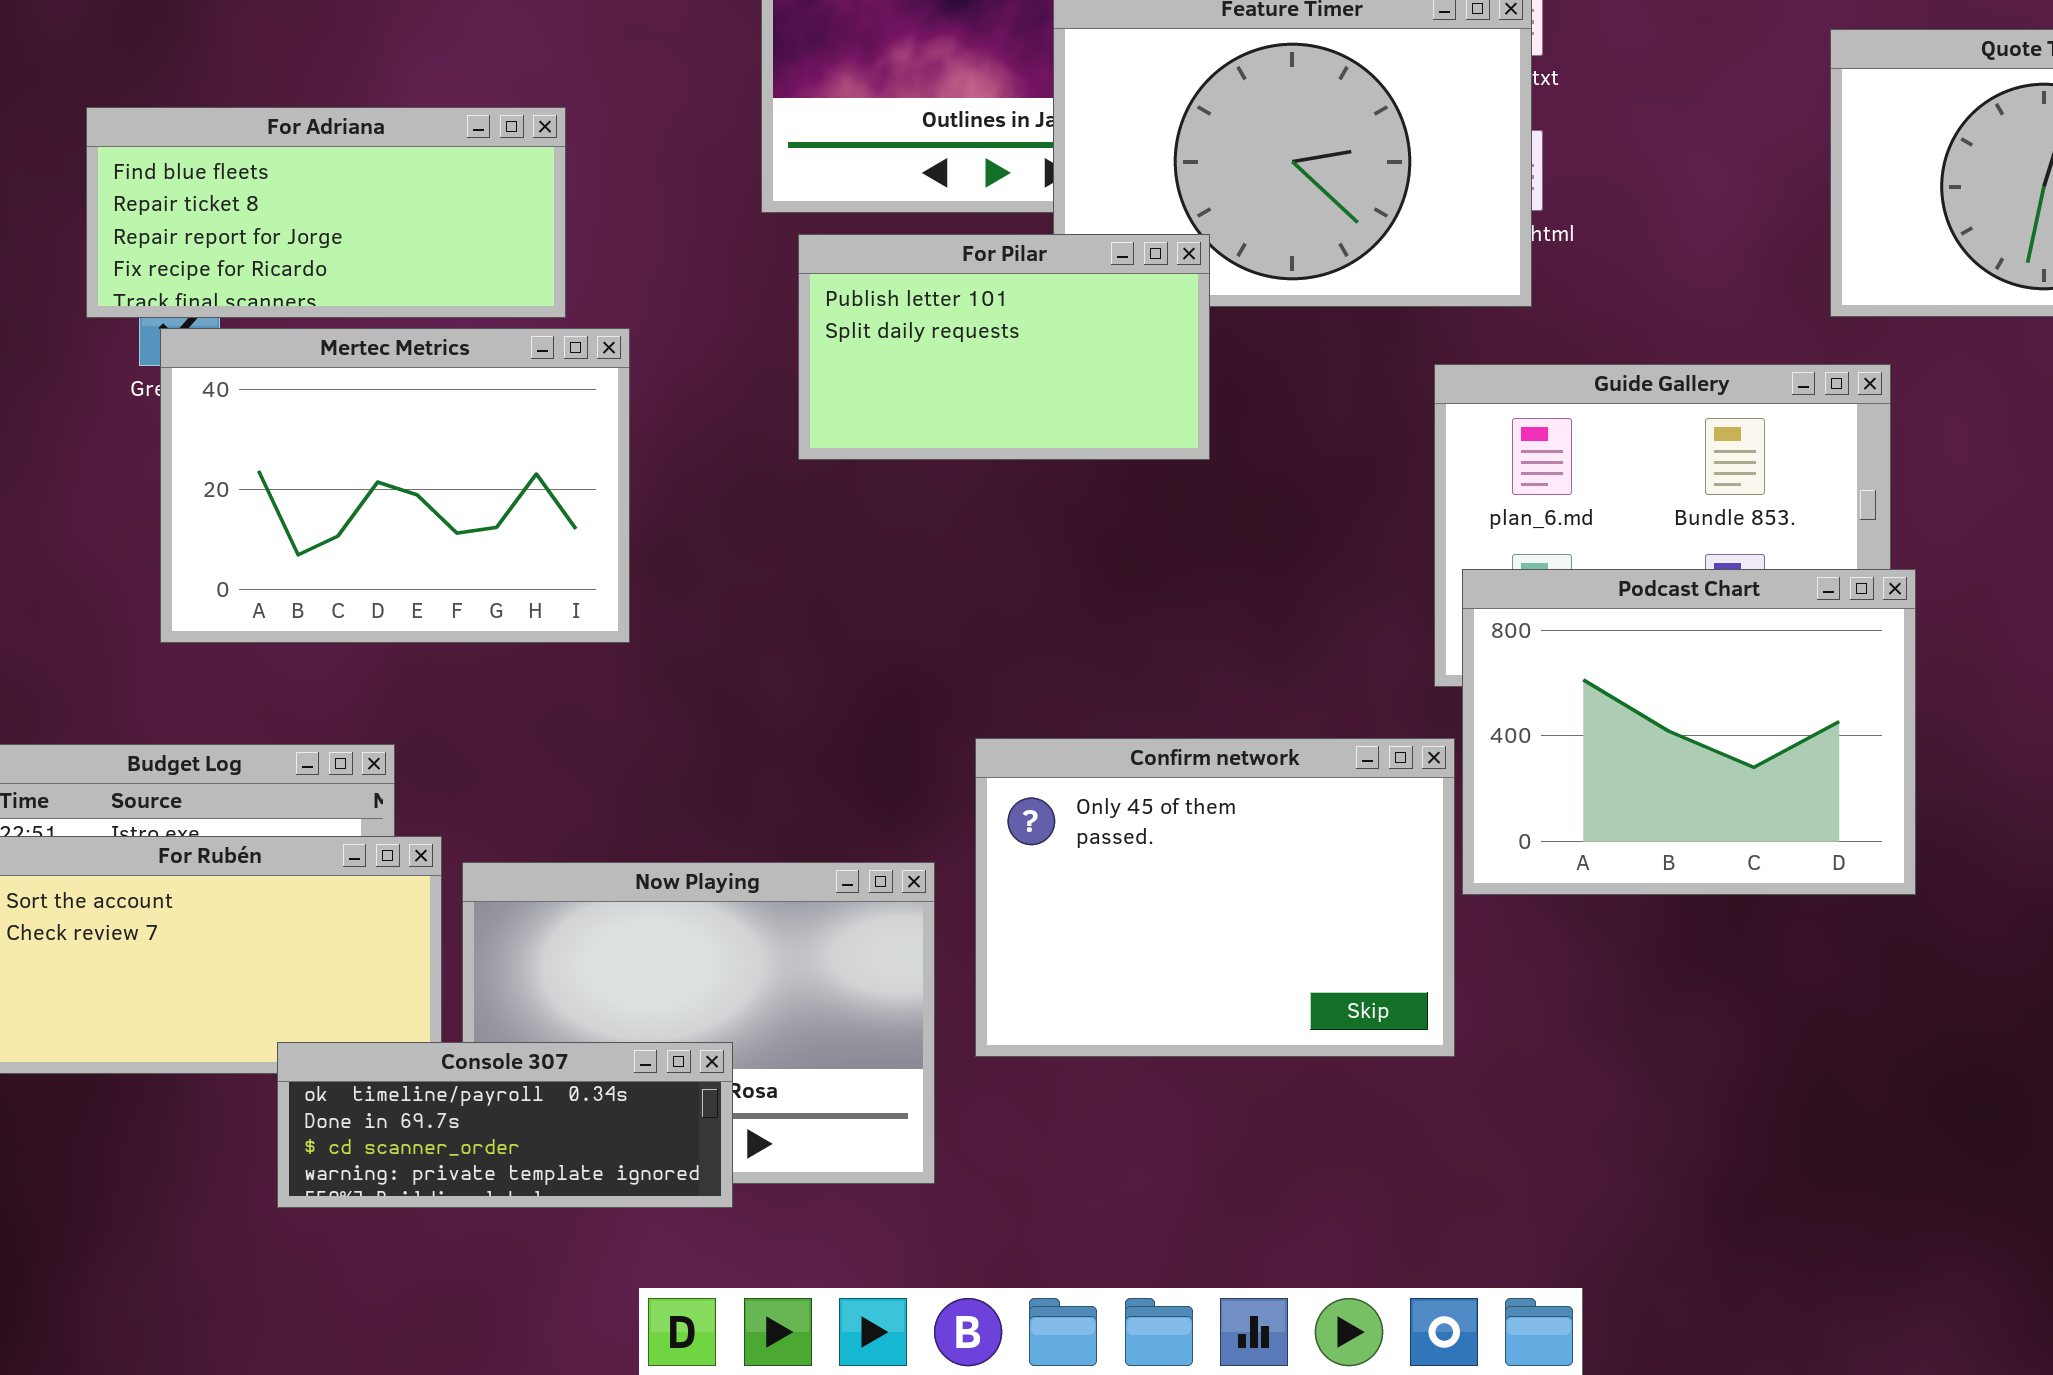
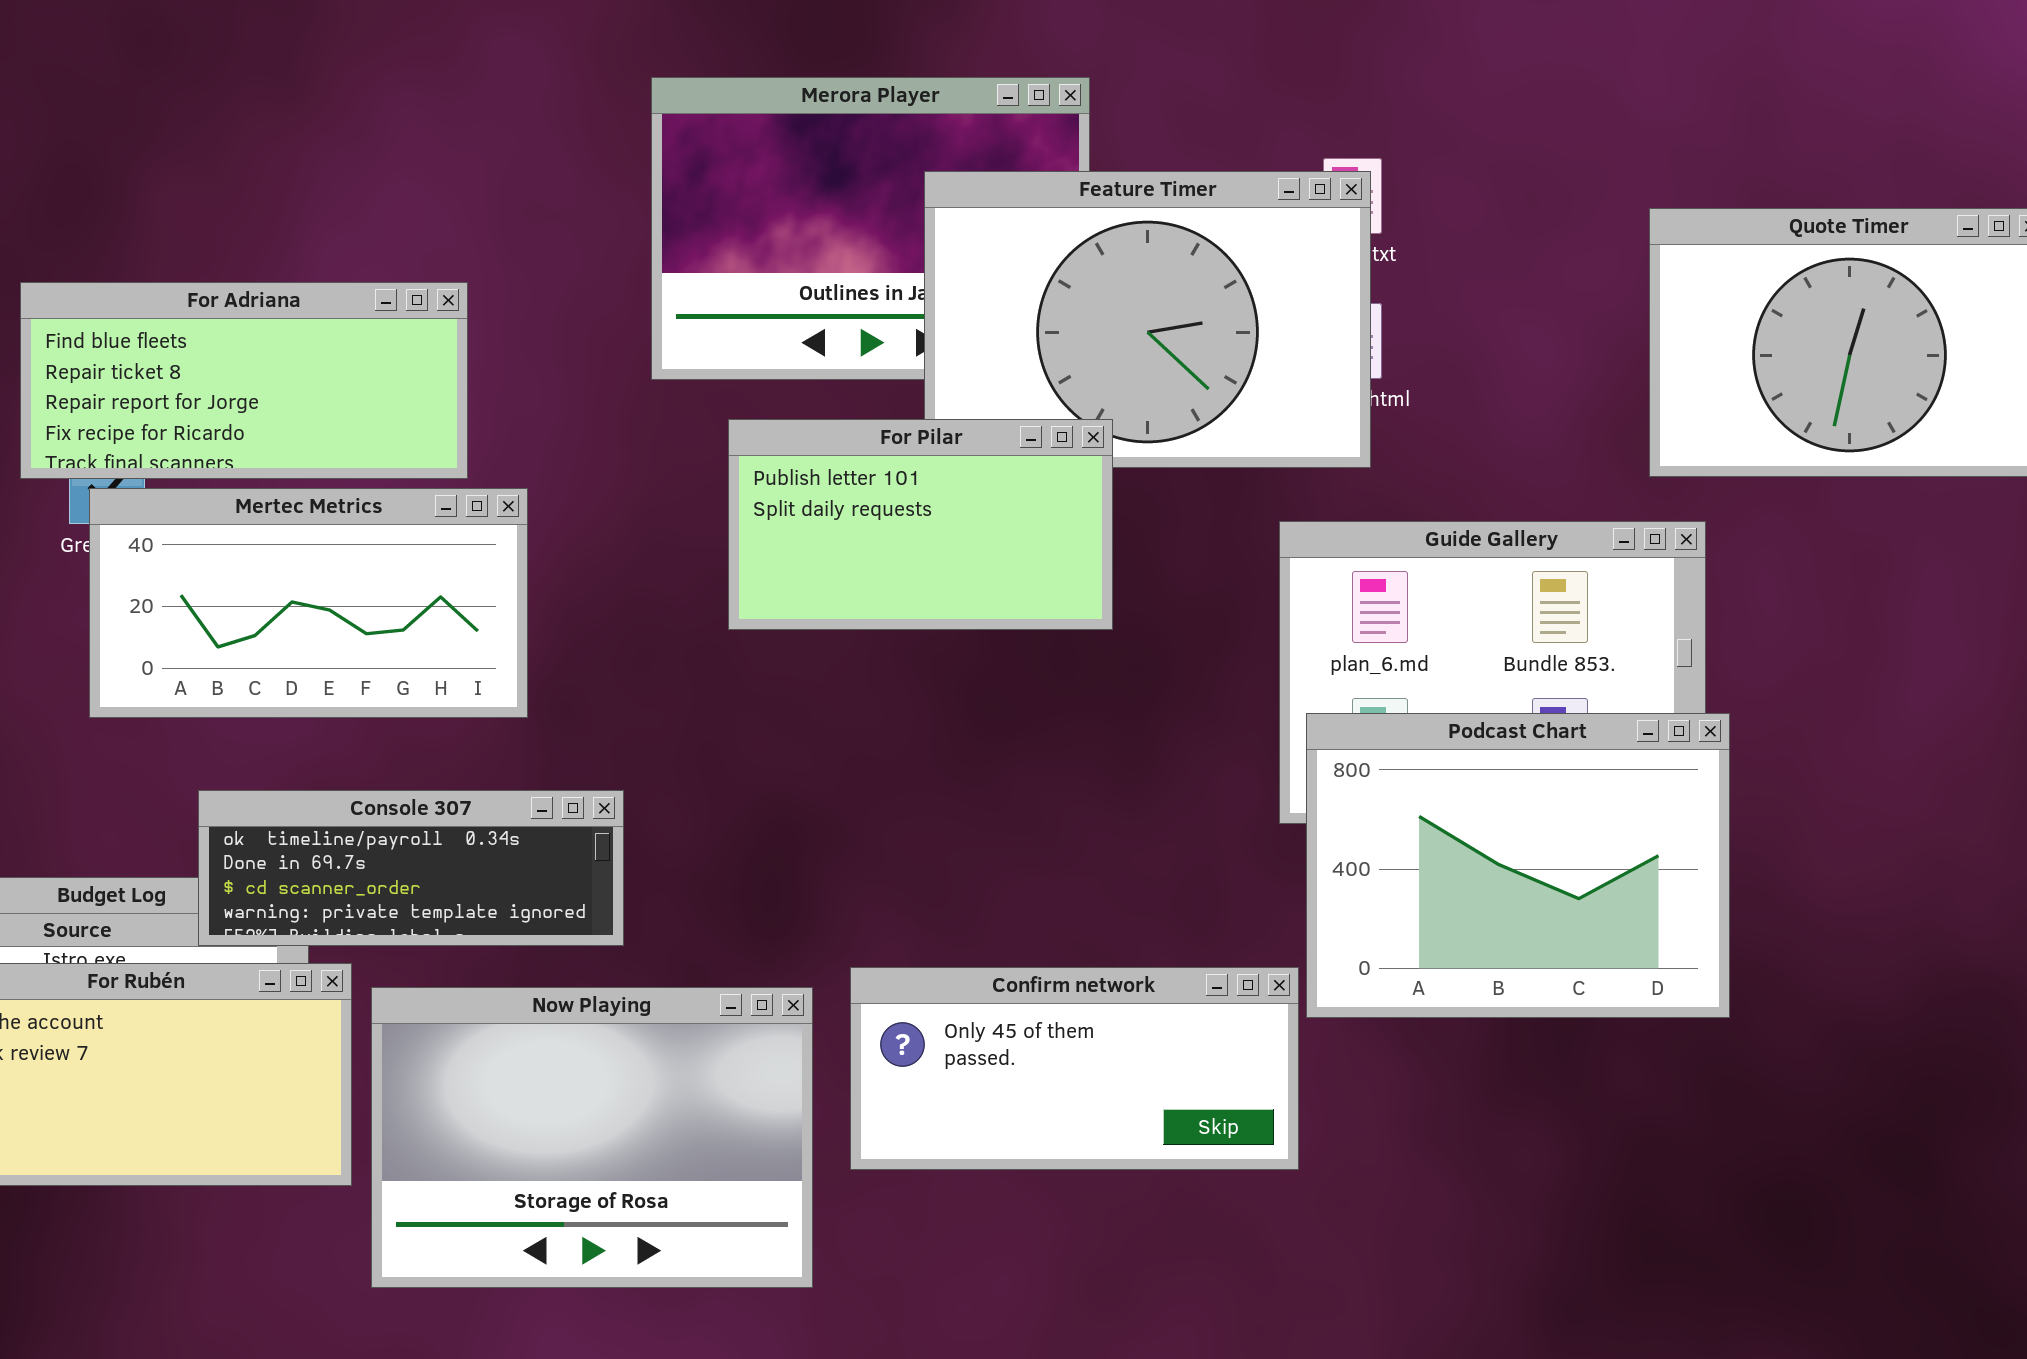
For Pilar: [798,234,1210,460] -> [728,419,1113,630], moved
Mertec Metrics: [160,328,630,643] -> [89,488,528,718], resized
Confirm network: [975,738,1455,1057] -> [850,967,1299,1170], resized
Console 307: [277,1042,733,1208] -> [198,790,624,946], moved

